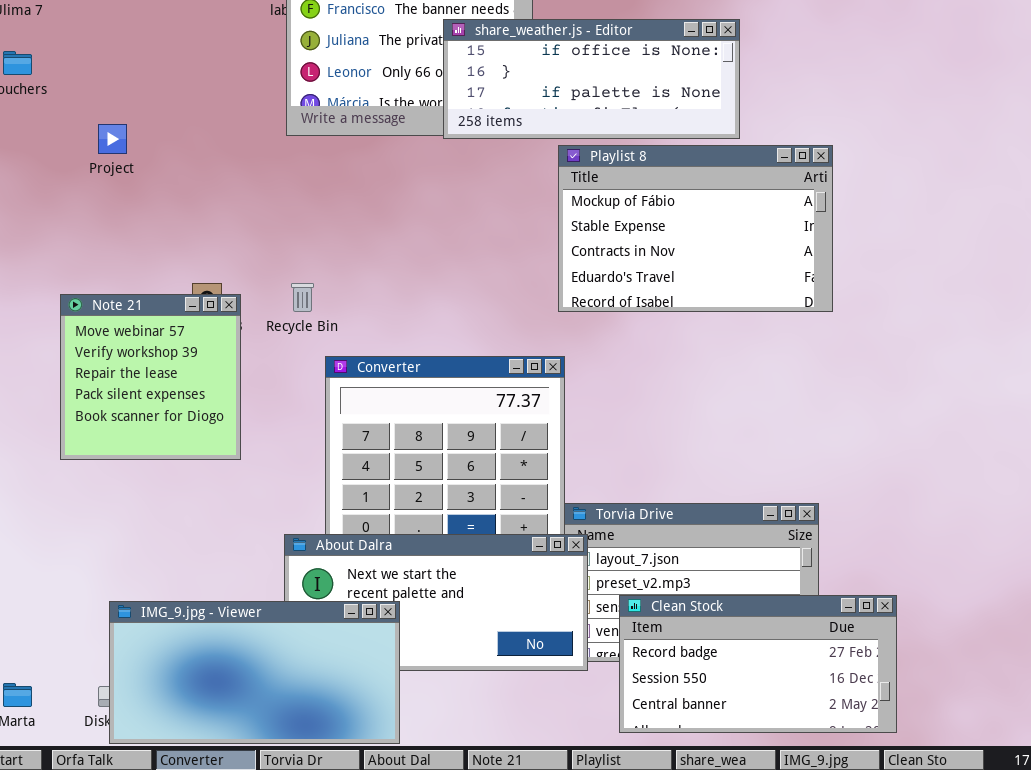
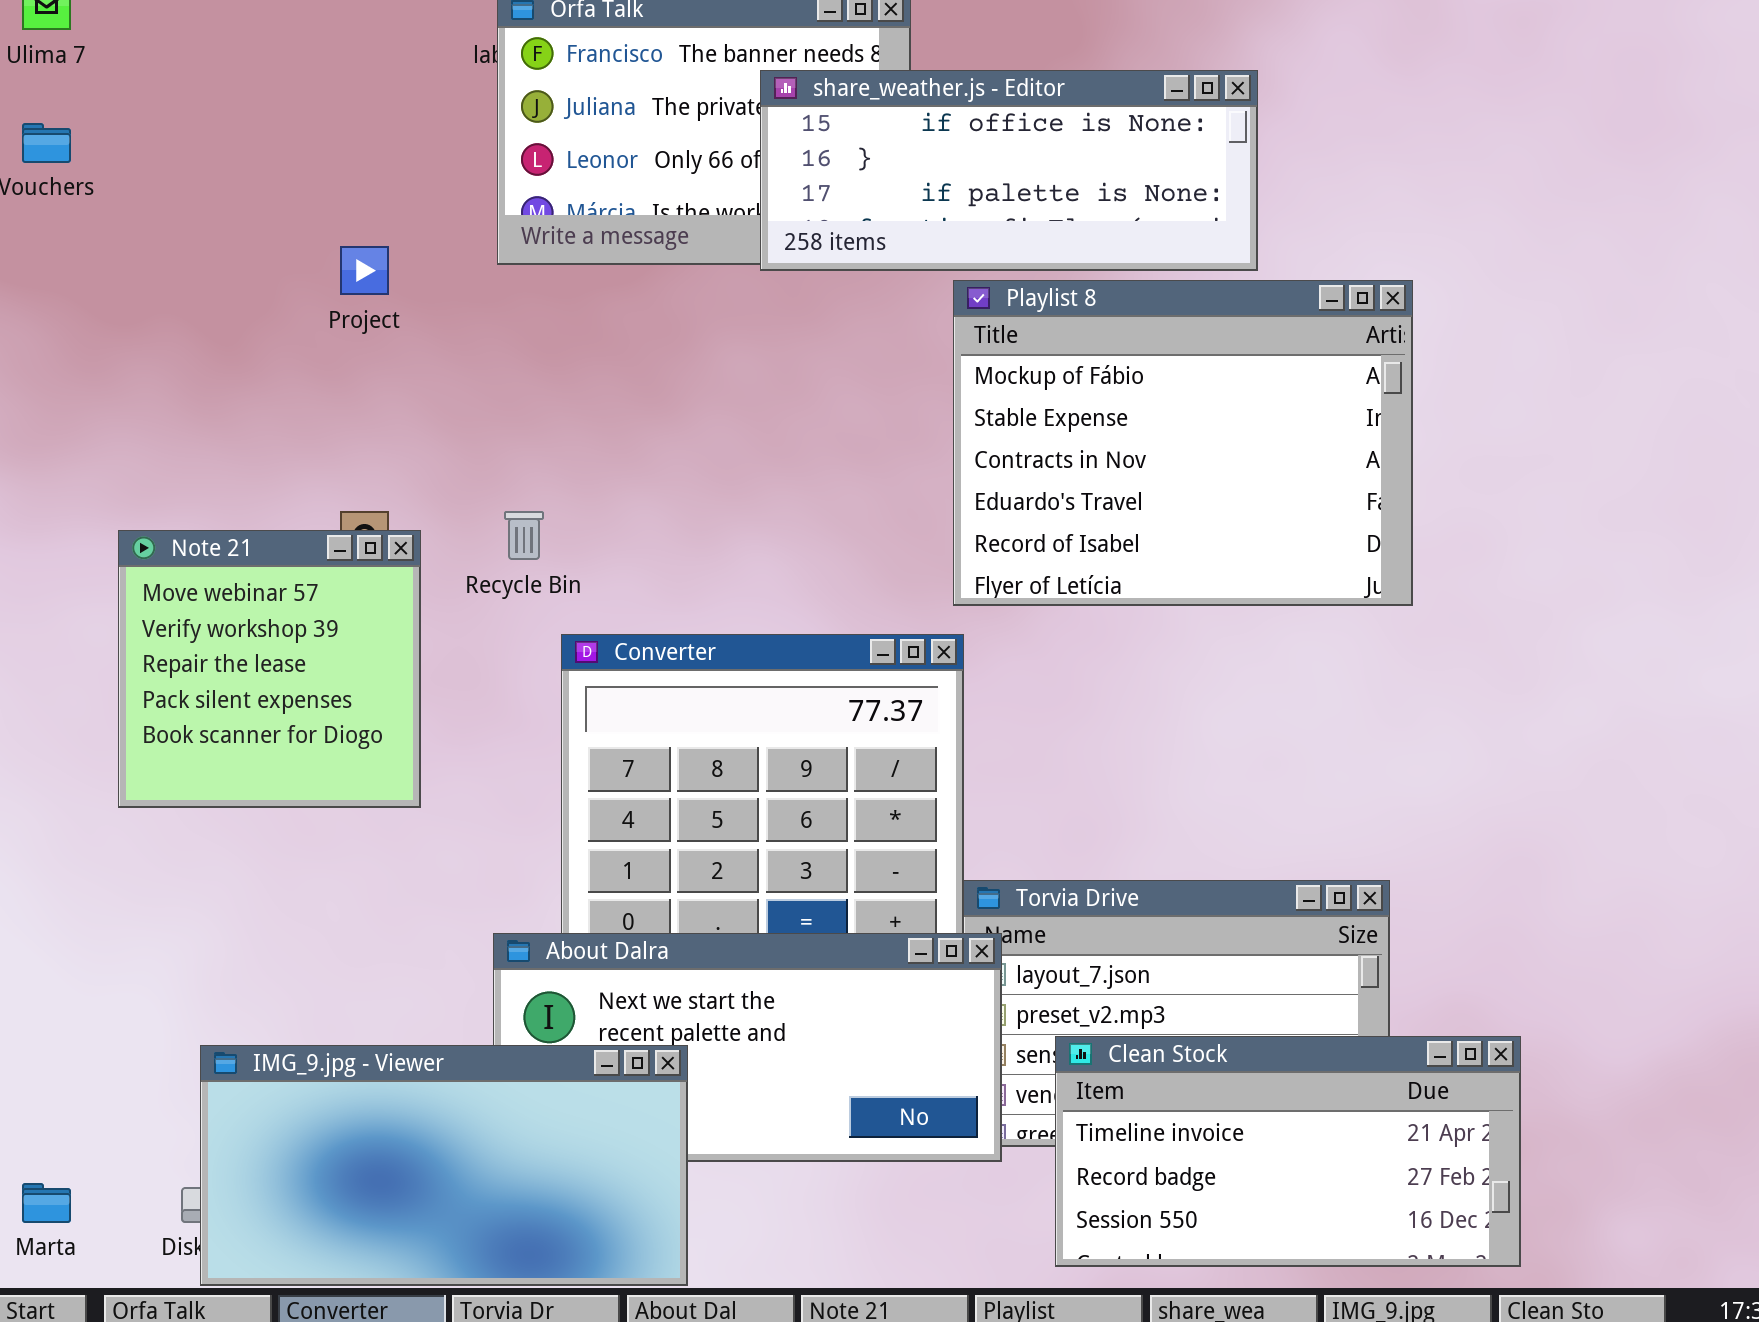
Project: [98,124,127,154] -> [340,246,389,295], moved
Playlist 8: [558,145,833,312] -> [953,280,1413,606], resized
Clean Stock: [619,595,897,733] -> [1055,1036,1521,1267], scrolled up 1 row

